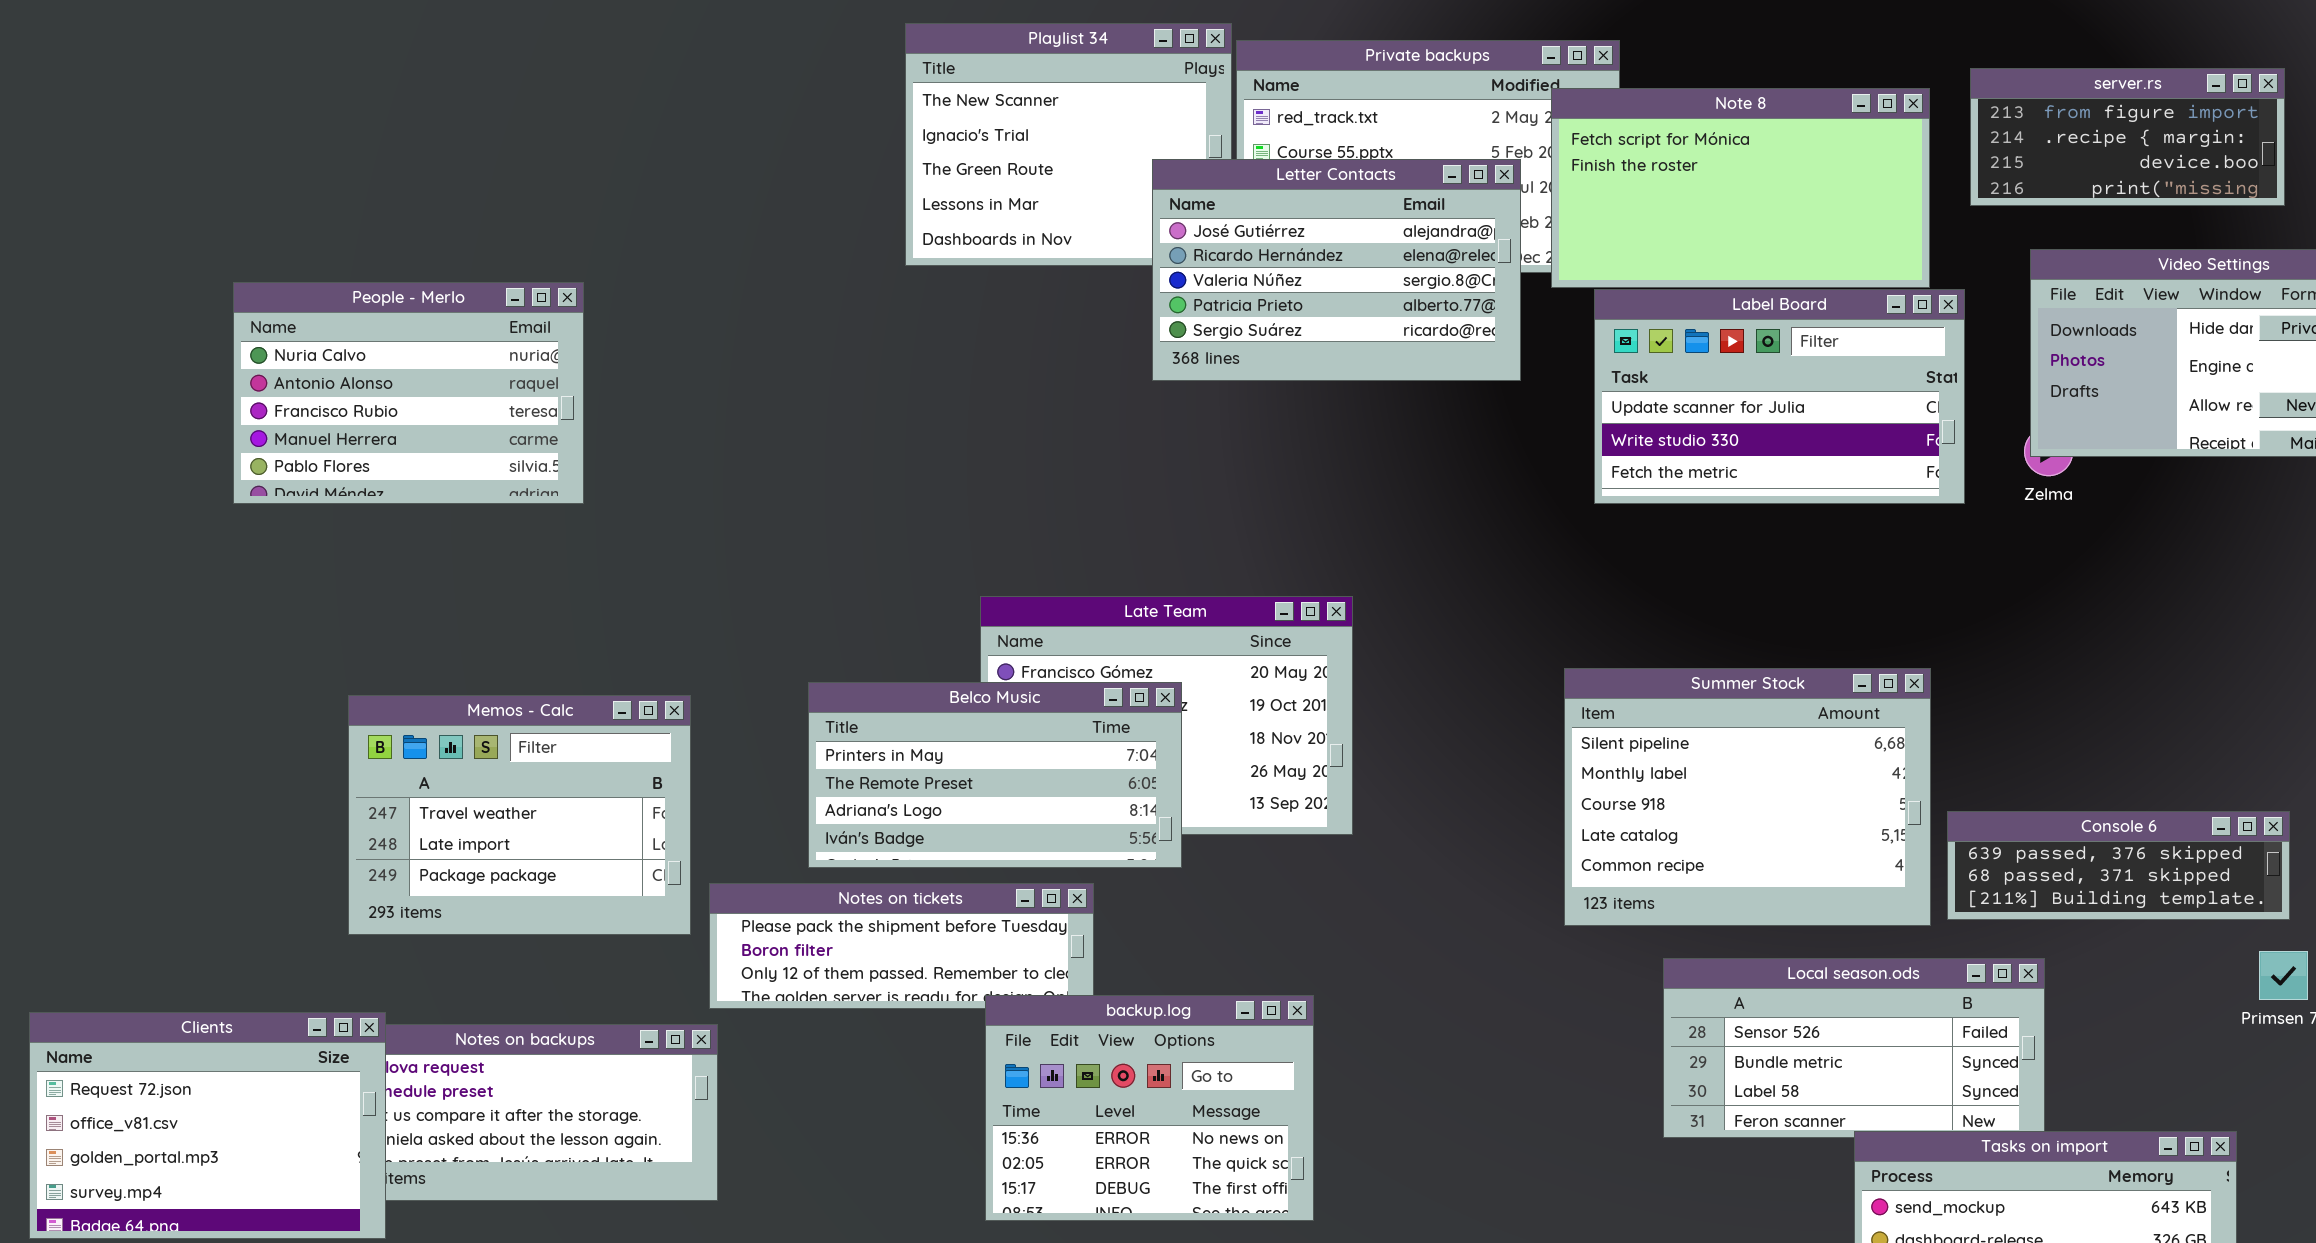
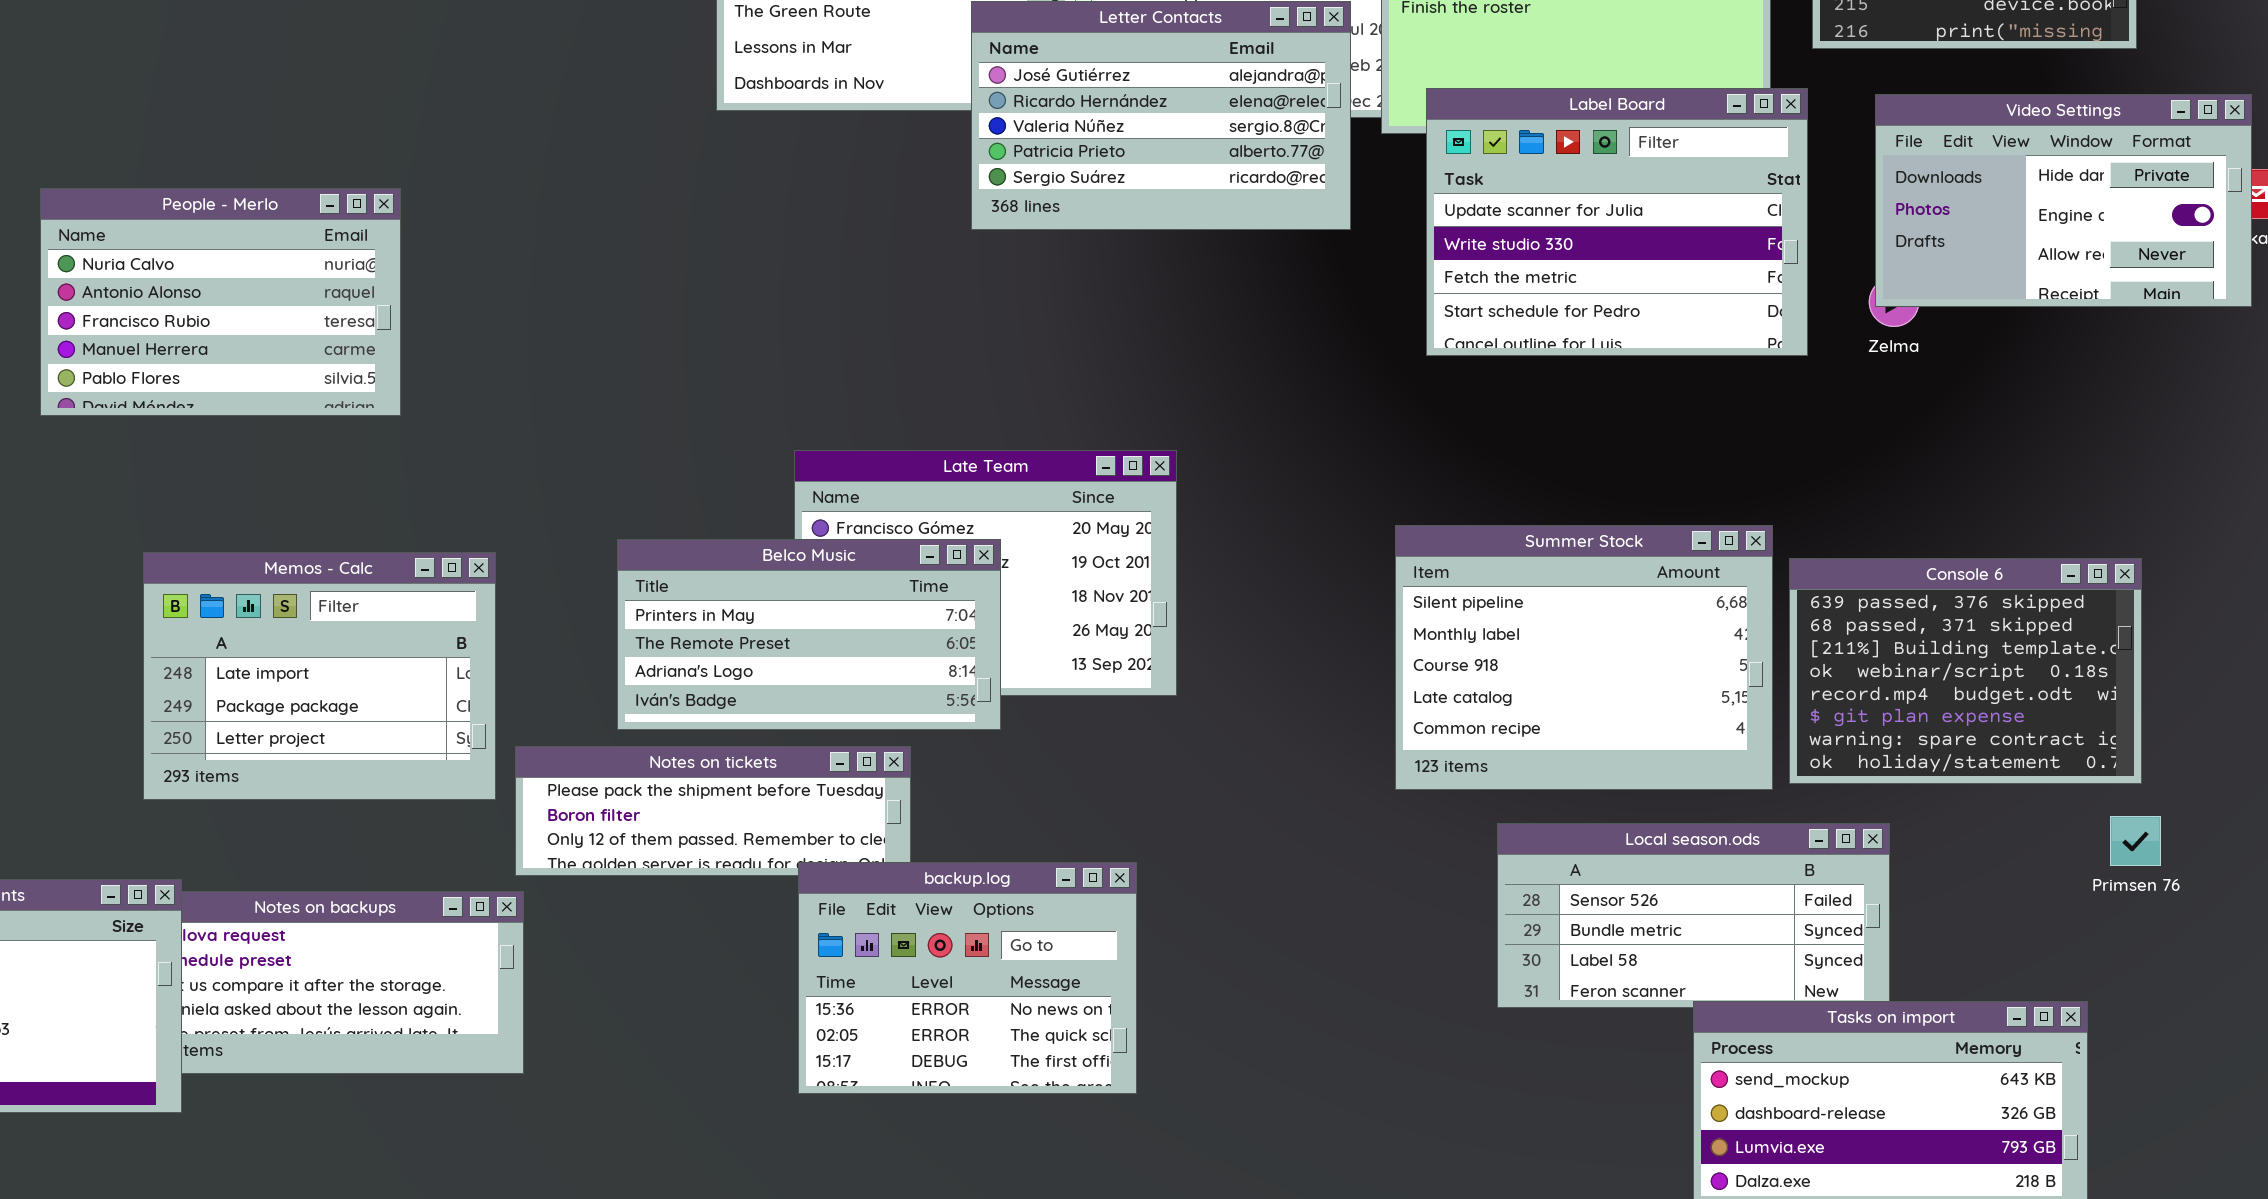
People - Merlo: [233,282,584,504] -> [40,188,401,416], moved
Label Board: [1594,289,1965,504] -> [1426,88,1808,356], resized
Memos - Calc: [348,695,691,935] -> [143,552,496,800], scrolled down 1 row
Console 6: [1947,811,2290,920] -> [1789,558,2142,784], resized

